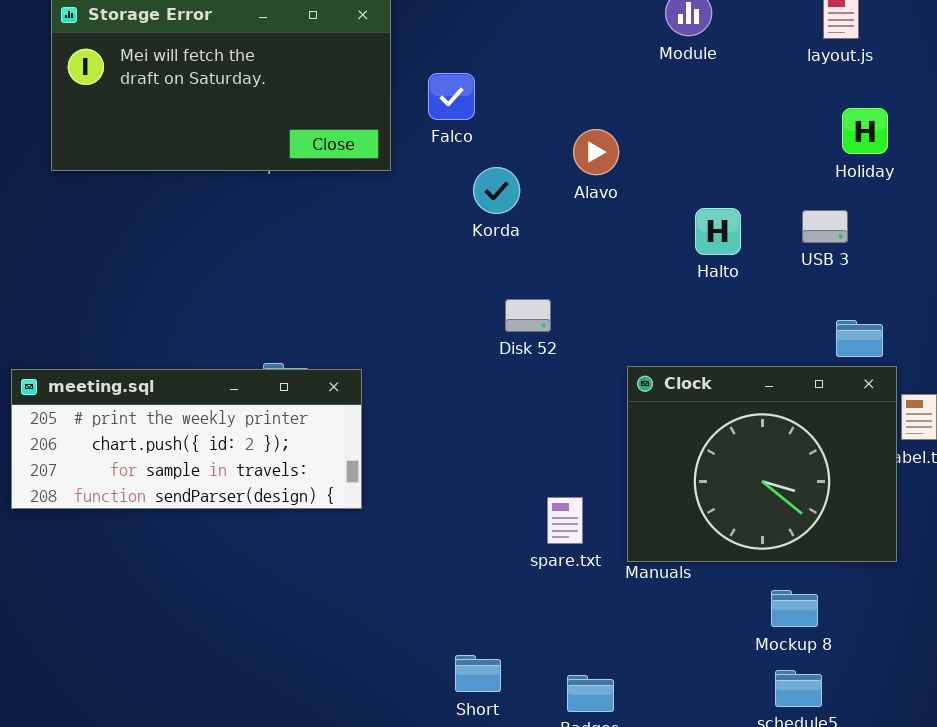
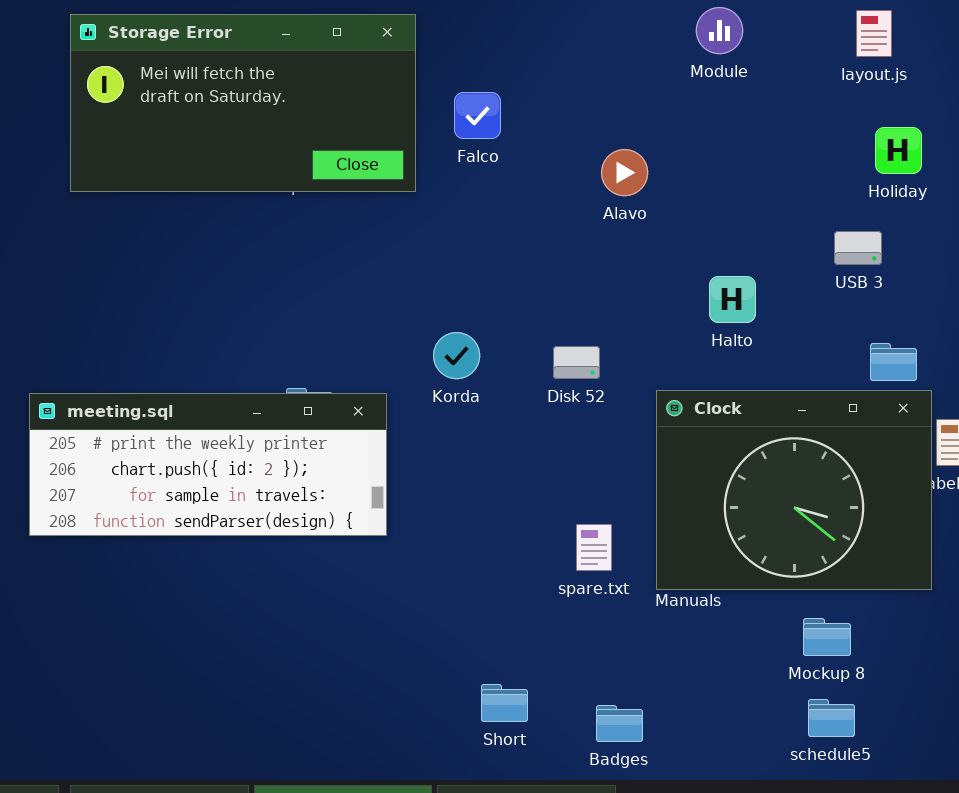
Korda: [473,167,520,214] -> [433,332,480,379], moved
Halto: [695,208,741,255] -> [709,276,756,323], moved
Disk 52: [505,299,551,332] -> [553,346,600,379], moved

